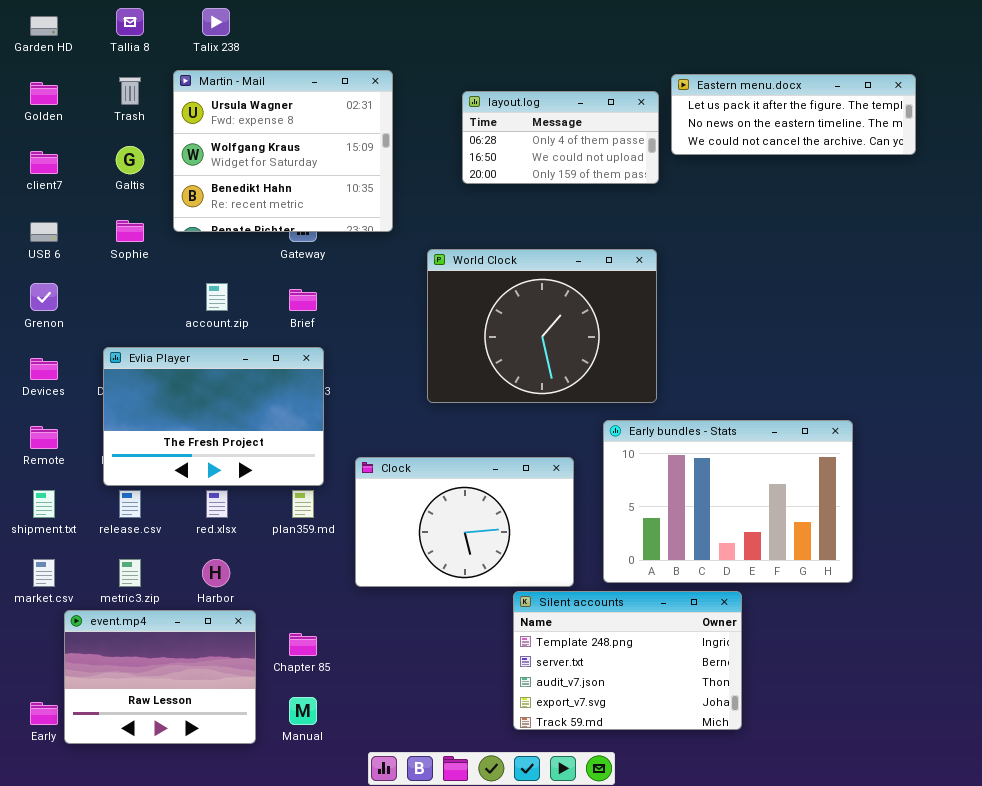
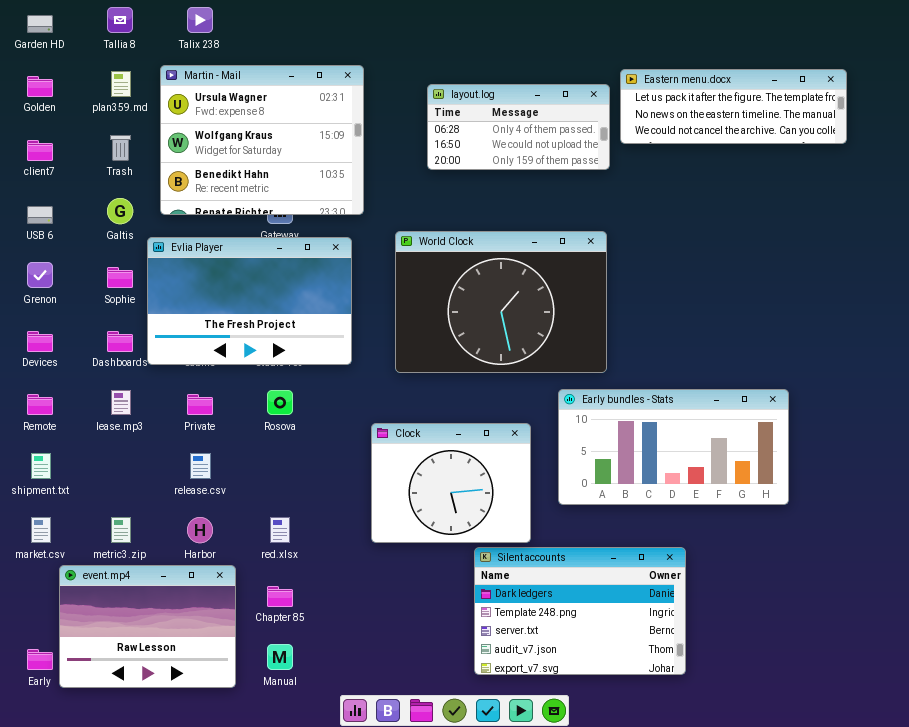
Trash: [119,77,141,105] -> [110,135,131,161], moved
Galtis: [116,146,144,174] -> [107,198,133,224], moved
Sophie: [116,220,144,242] -> [107,267,133,288], moved
Evlia Player: [103,347,324,486] -> [147,237,352,365], moved
Early bundles - Stats: [603,420,853,583] -> [558,389,789,505], resized
Clock: [355,457,574,587] -> [371,423,531,543], resized
release.csv: [119,490,141,518] -> [190,453,211,479], moved
red.xlsx: [206,490,228,518] -> [270,517,290,543], moved
plan359.md: [292,490,314,518] -> [111,71,131,97], moved
Silent accounts: [513,591,742,730] -> [474,547,686,675], scrolled up 1 row

